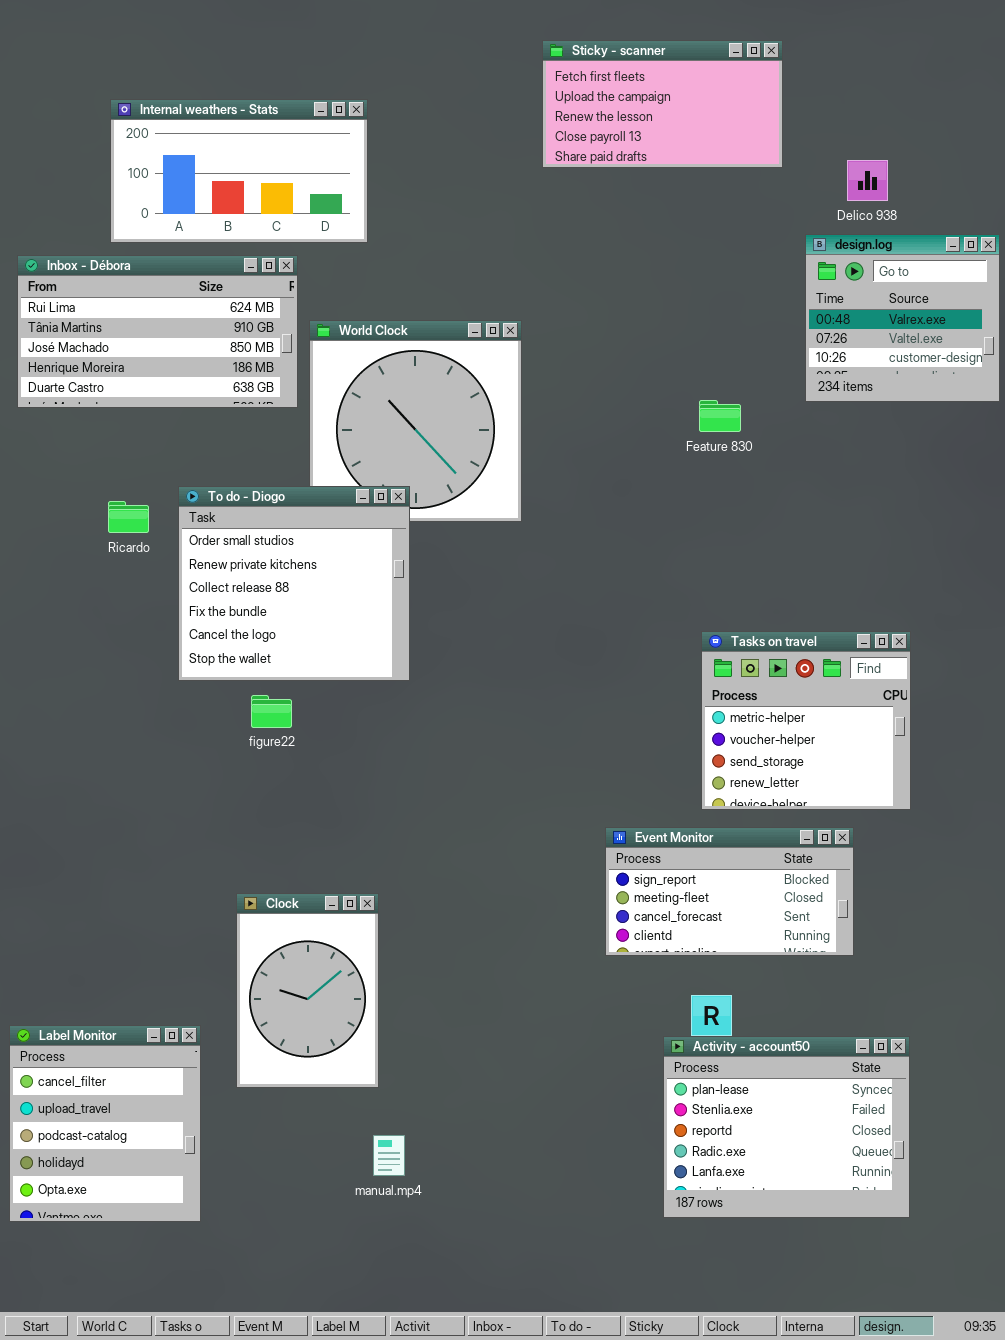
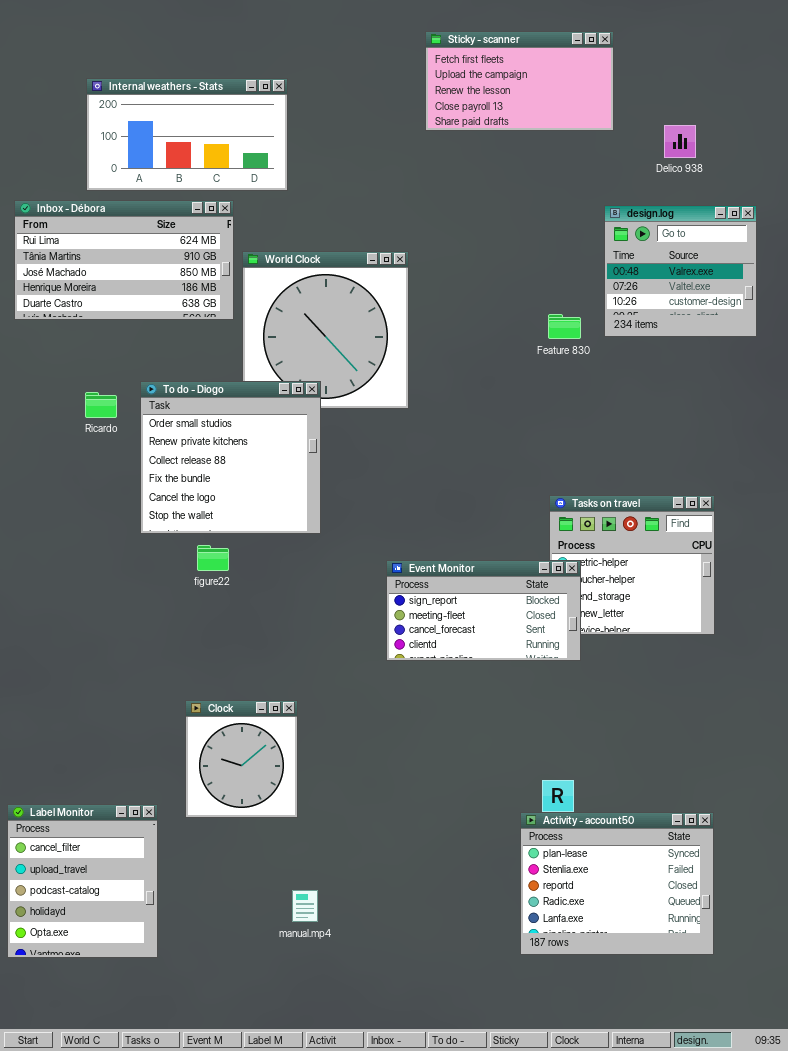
design.log: [805,234,1000,402] -> [604,205,757,337], moved
Event Monitor: [605,827,854,956] -> [386,560,581,661], moved
Clock: [236,893,379,1088] -> [185,700,298,818], resized

